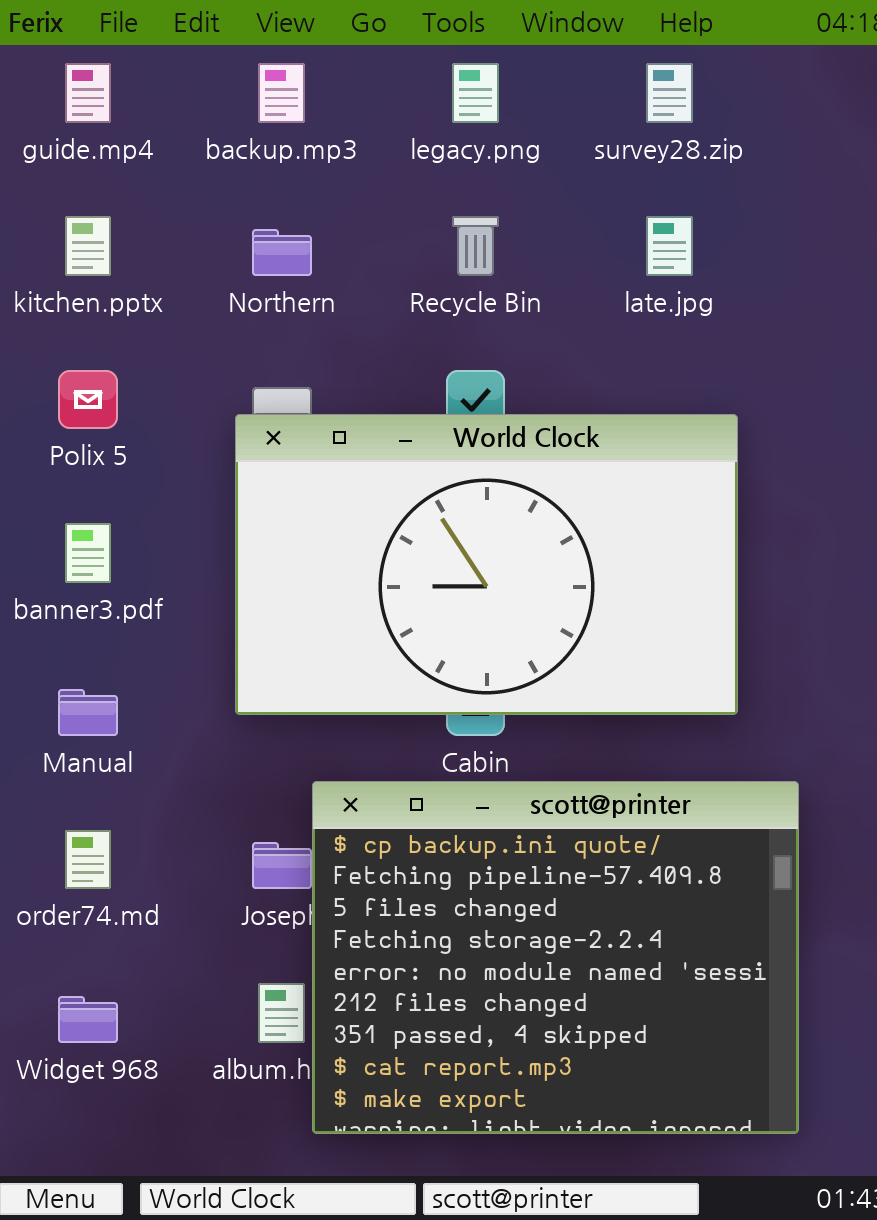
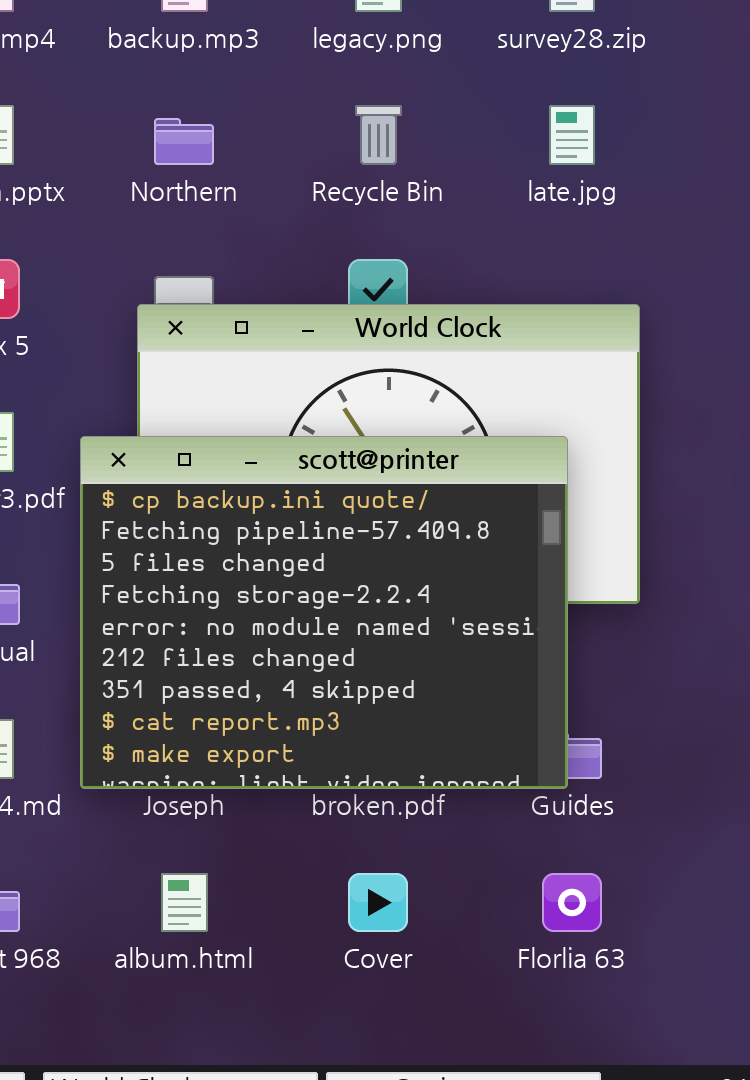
scott@printer: [312,781,799,1134] -> [80,436,568,789], moved

